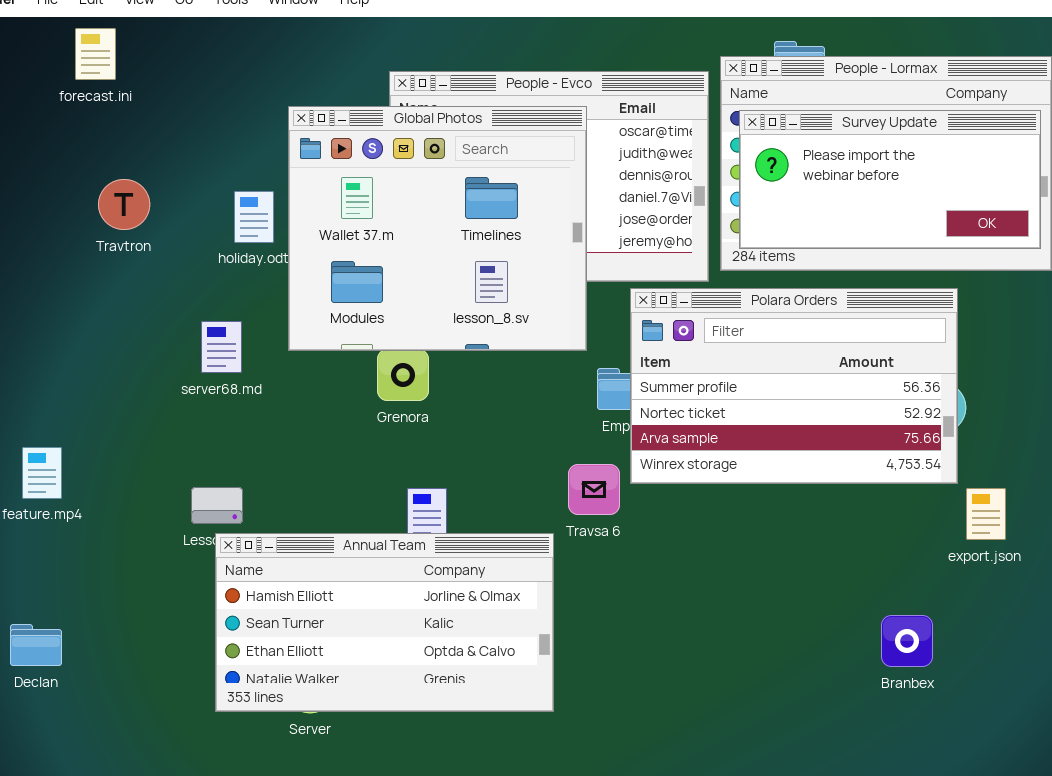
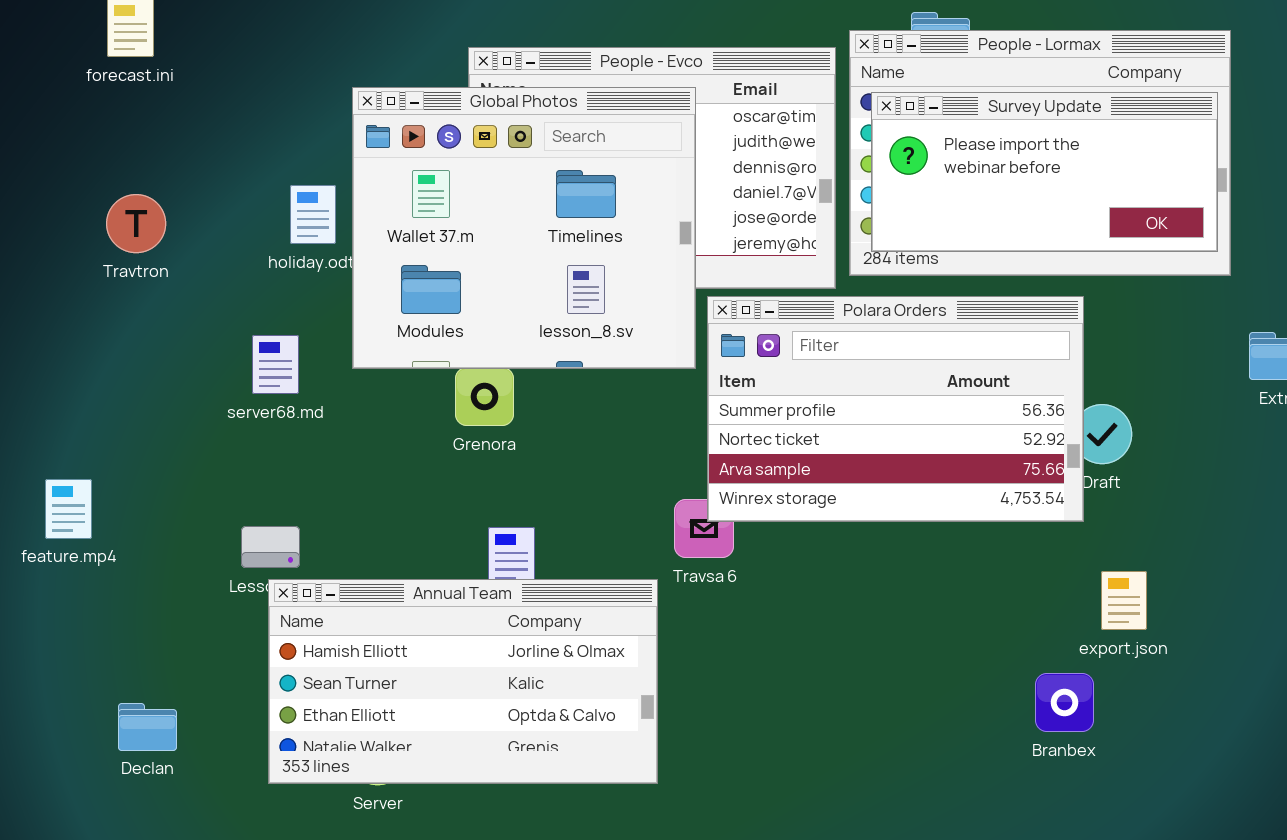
Travtron: [98,179,150,230] -> [106,194,166,253], moved
Polara Orders: [630,288,958,484] -> [707,296,1084,522], moved
export.json: [966,488,1006,540] -> [1101,571,1147,630], moved
Declan: [10,624,62,666] -> [118,703,177,751], moved

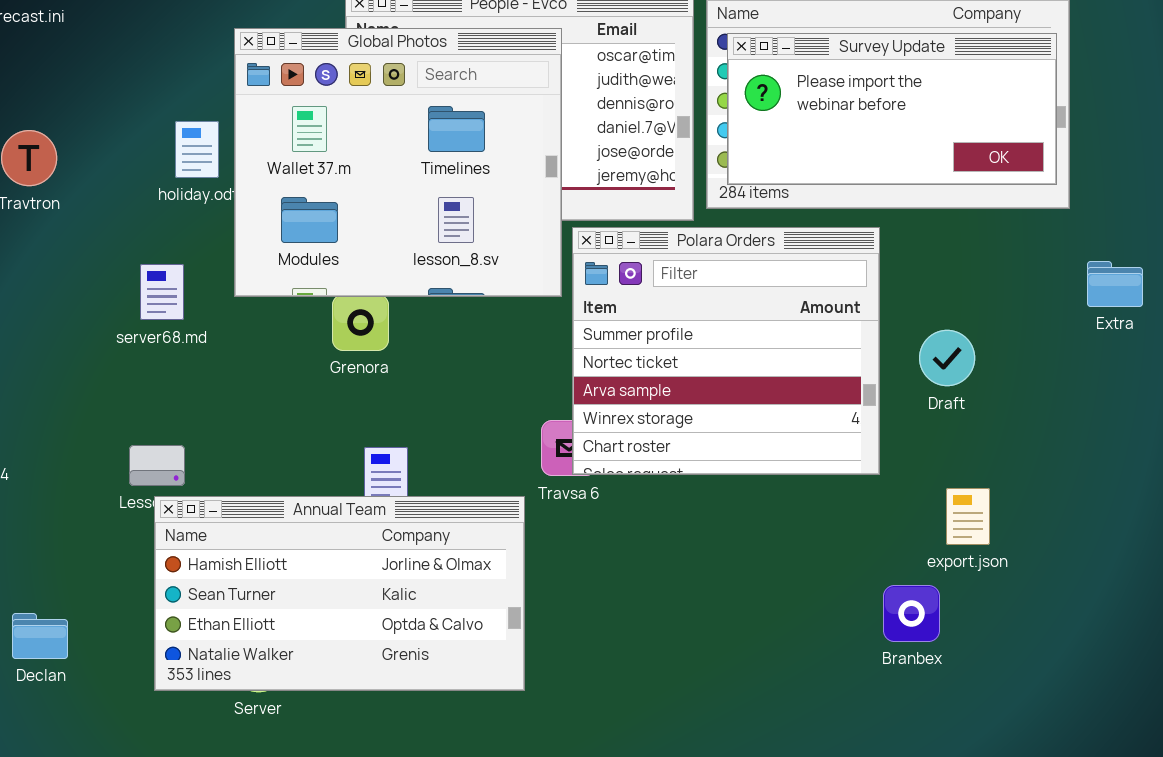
Polara Orders: [707,296,1084,522] -> [572,227,880,475], resized

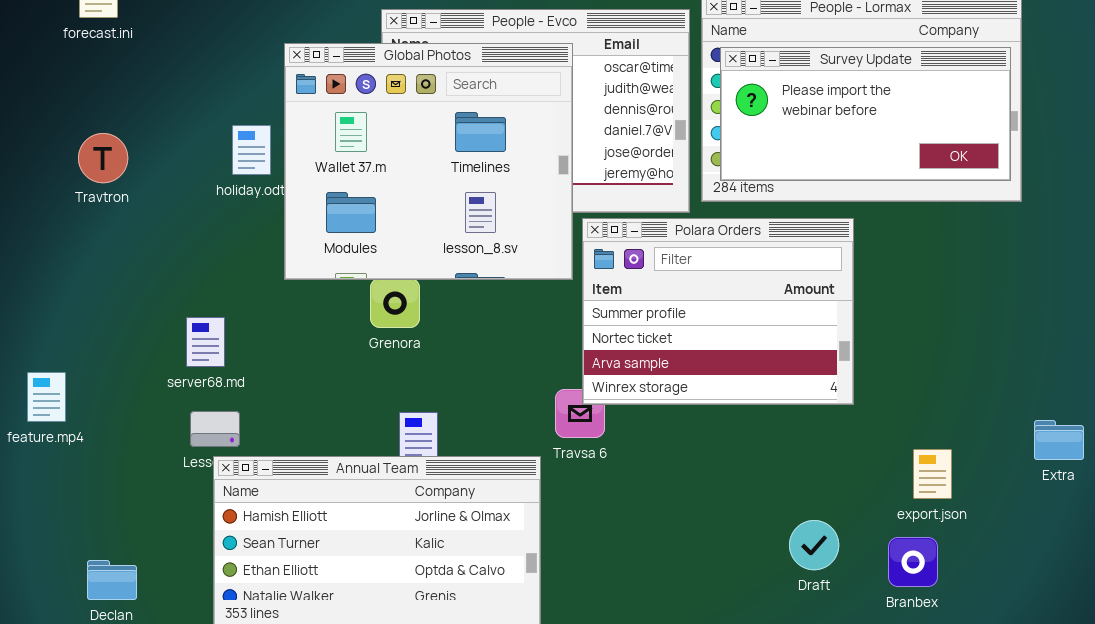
Polara Orders: [572,227,880,475] -> [582,218,854,405], resized
Extra: [1087,261,1143,307] -> [1034,420,1084,460], moved
server68.md: [140,264,184,320] -> [186,317,225,367], moved
Draft: [919,330,975,386] -> [789,520,839,570], moved
Branbex: [883,585,940,642] -> [888,537,938,587], moved

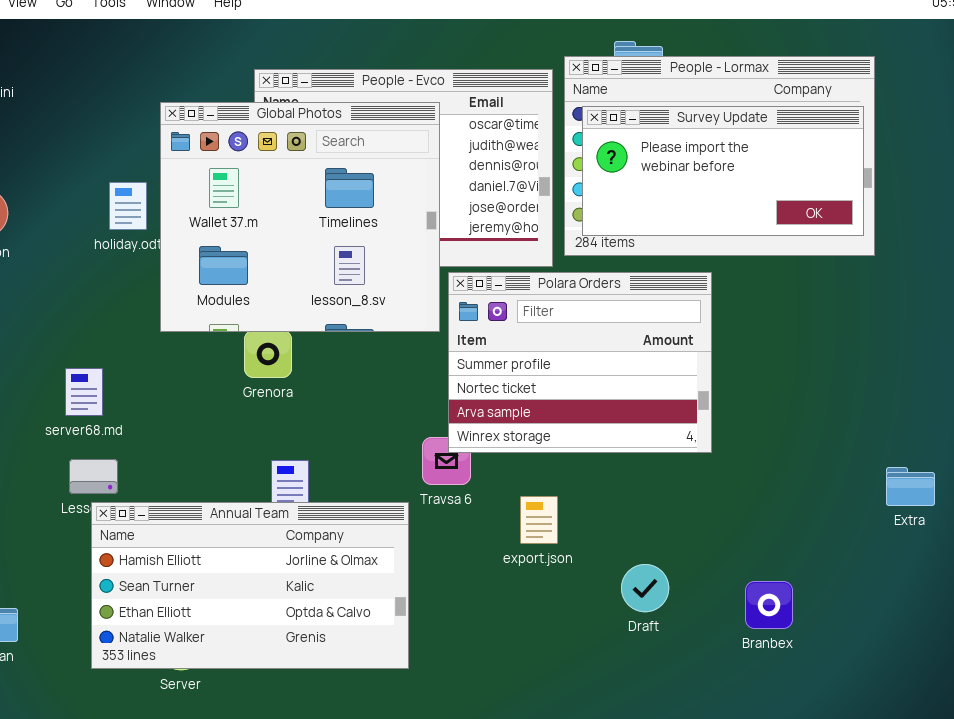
export.json: [913,449,952,499] -> [520,496,558,544], moved
Draft: [789,520,839,570] -> [621,564,669,612], moved

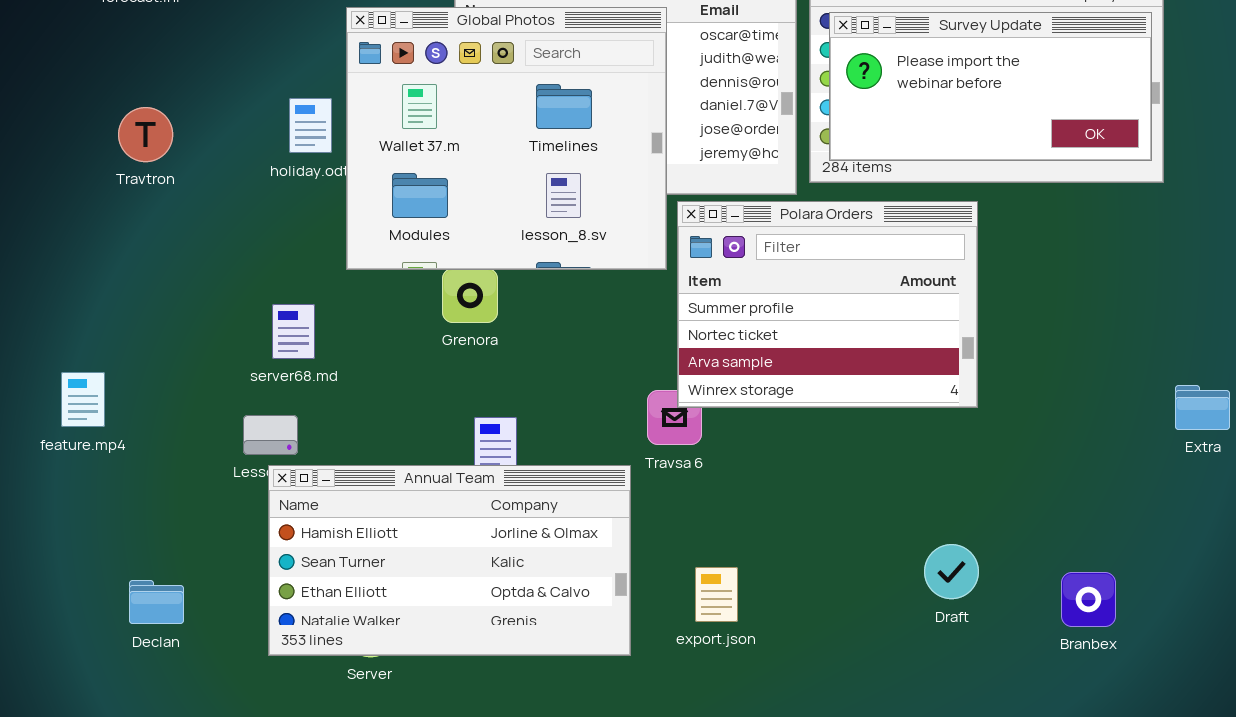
server68.md: [65,368,103,416] -> [272,304,315,359], moved
Extra: [886,467,935,506] -> [1175,385,1230,430], moved
export.json: [520,496,558,544] -> [695,567,738,622], moved
Draft: [621,564,669,612] -> [924,544,979,599], moved
Branbex: [745,581,793,629] -> [1061,572,1116,627], moved

